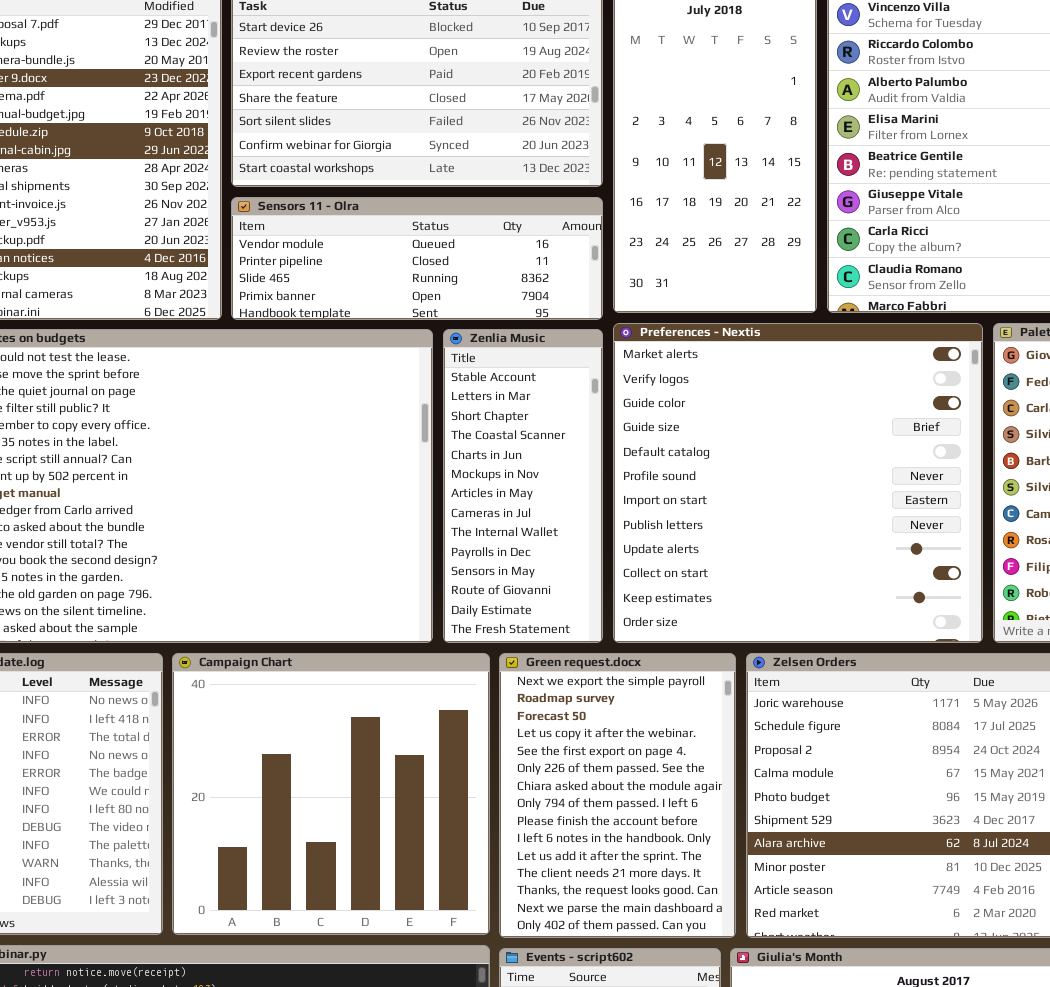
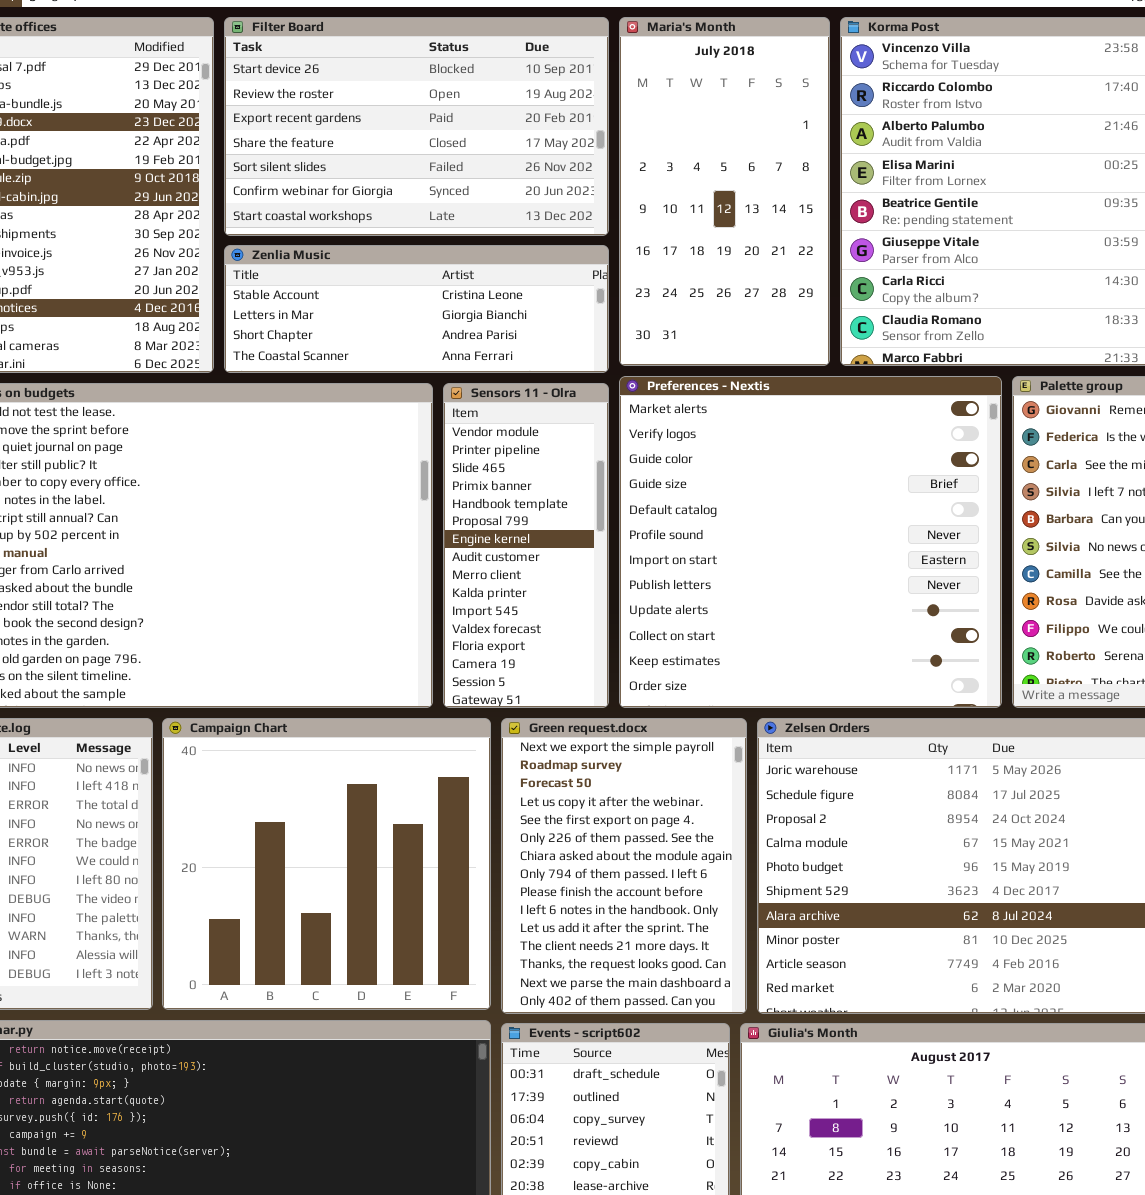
Sensors 11 - Olra: [231,197,603,320] -> [443,383,609,708], moved, resized
Zenlia Music: [443,329,603,643] -> [224,245,609,373], moved, resized

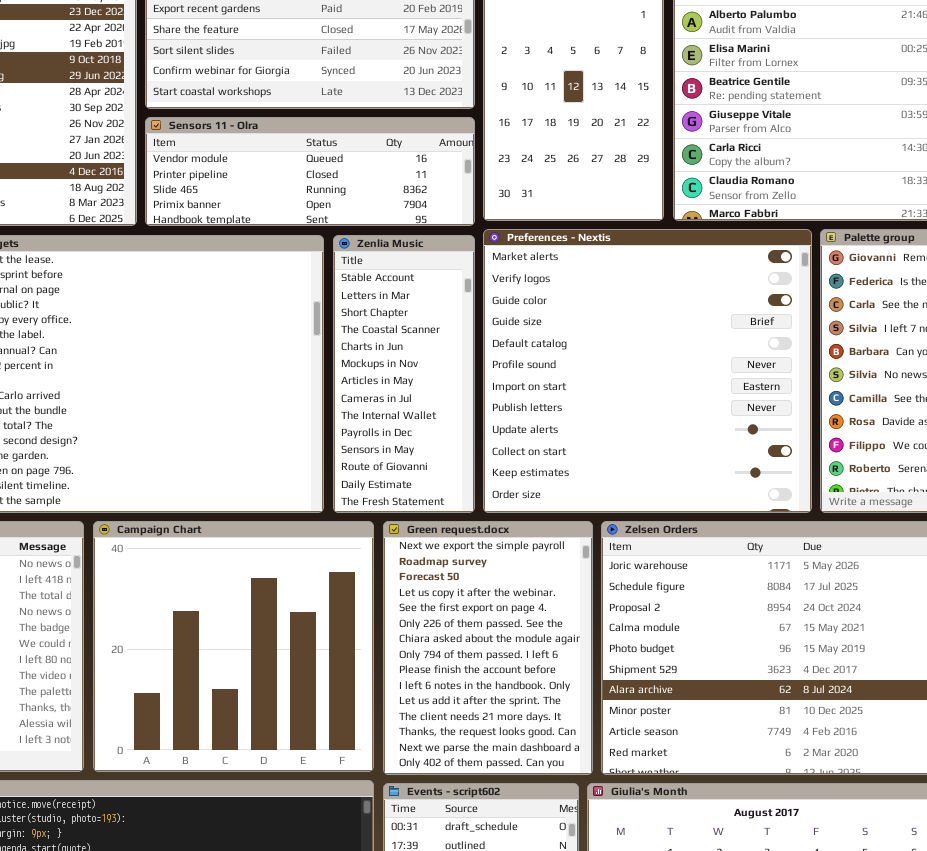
Zenlia Music: [224,245,609,373] -> [333,235,475,513], moved, resized
Sensors 11 - Olra: [443,383,609,708] -> [145,117,475,226], moved, resized

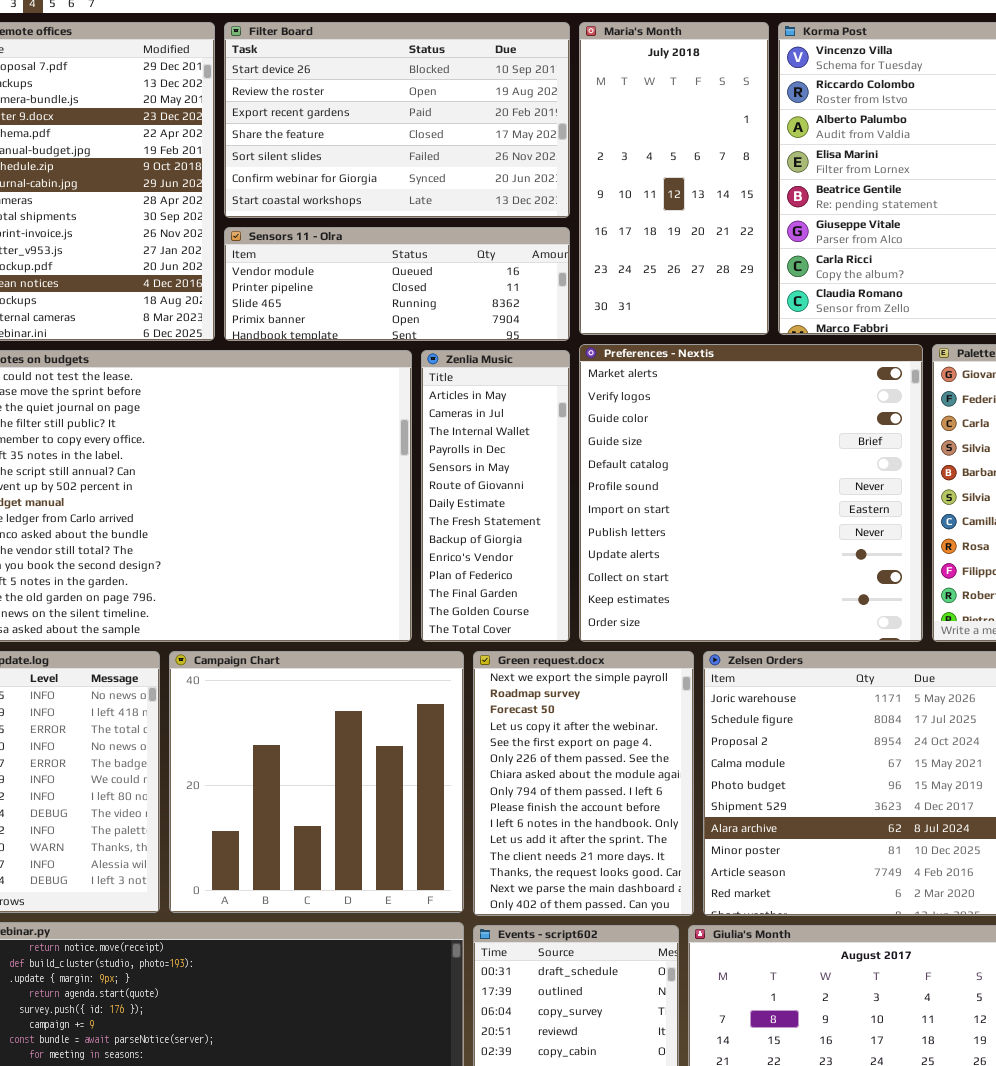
Zenlia Music: [333,235,475,513] -> [421,350,570,642], scrolled down 6 rows

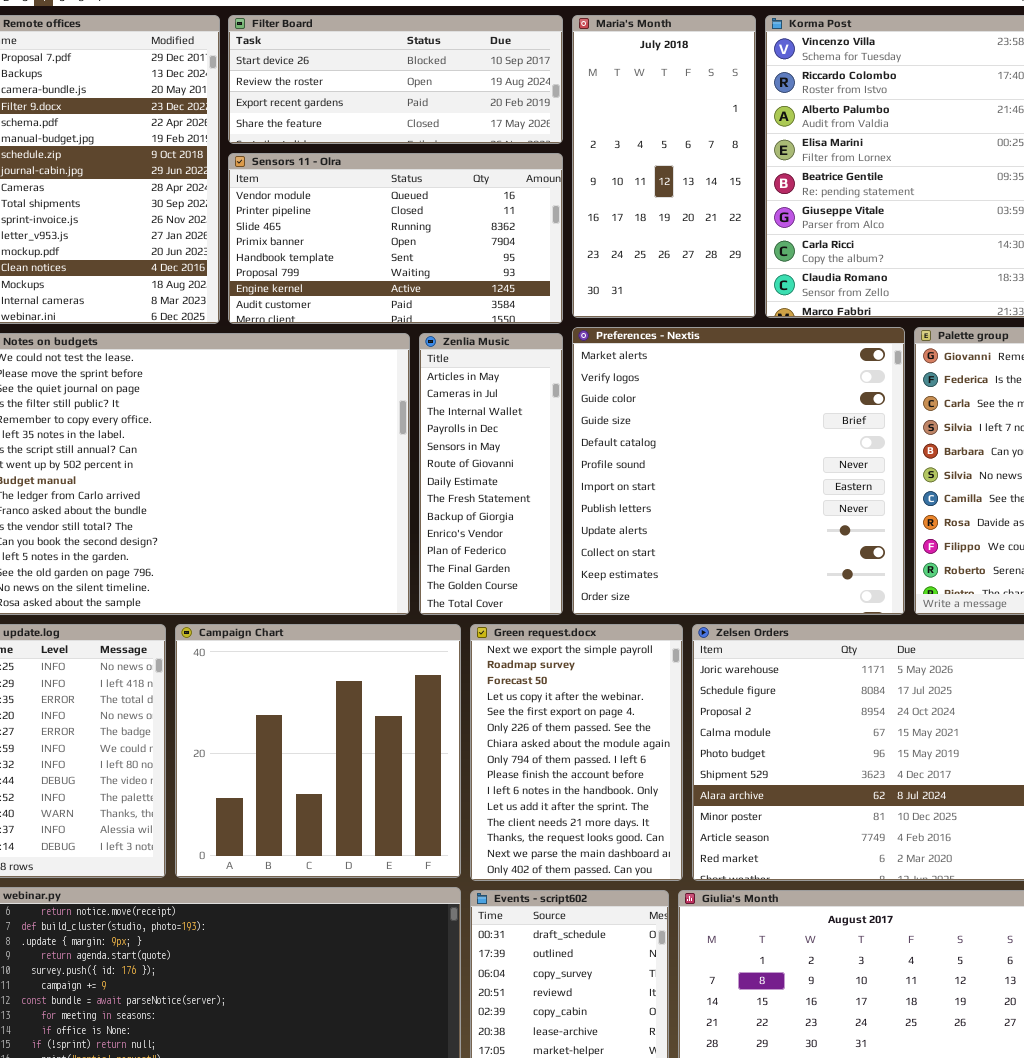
Filter Board: [224,22,570,218] -> [228,15,563,144], resized
Sensors 11 - Olra: [224,227,570,341] -> [228,153,563,324], resized

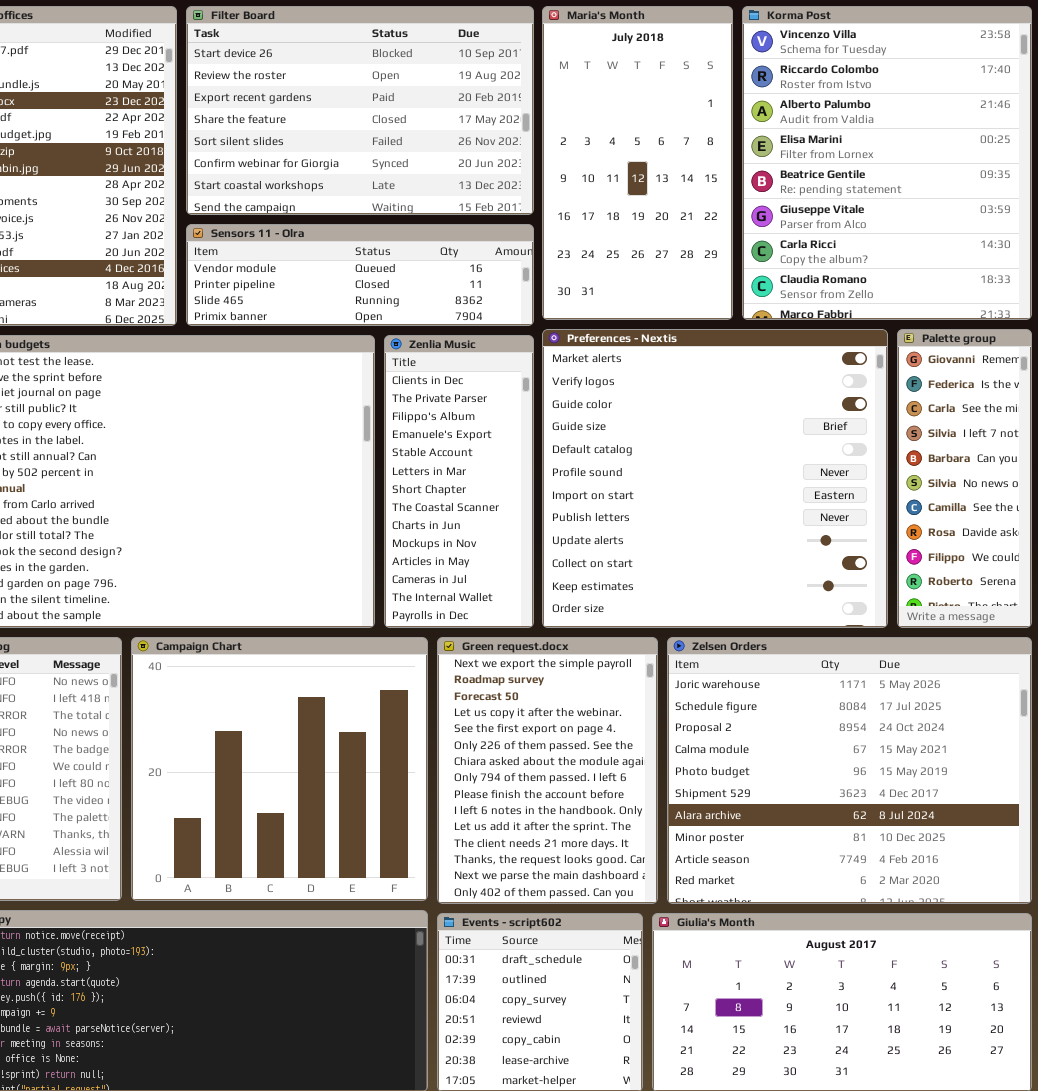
Filter Board: [228,15,563,144] -> [186,6,534,215], resized
Sensors 11 - Olra: [228,153,563,324] -> [186,224,534,326], resized
Zenlia Music: [419,333,563,615] -> [384,335,534,628], scrolled up 10 rows

